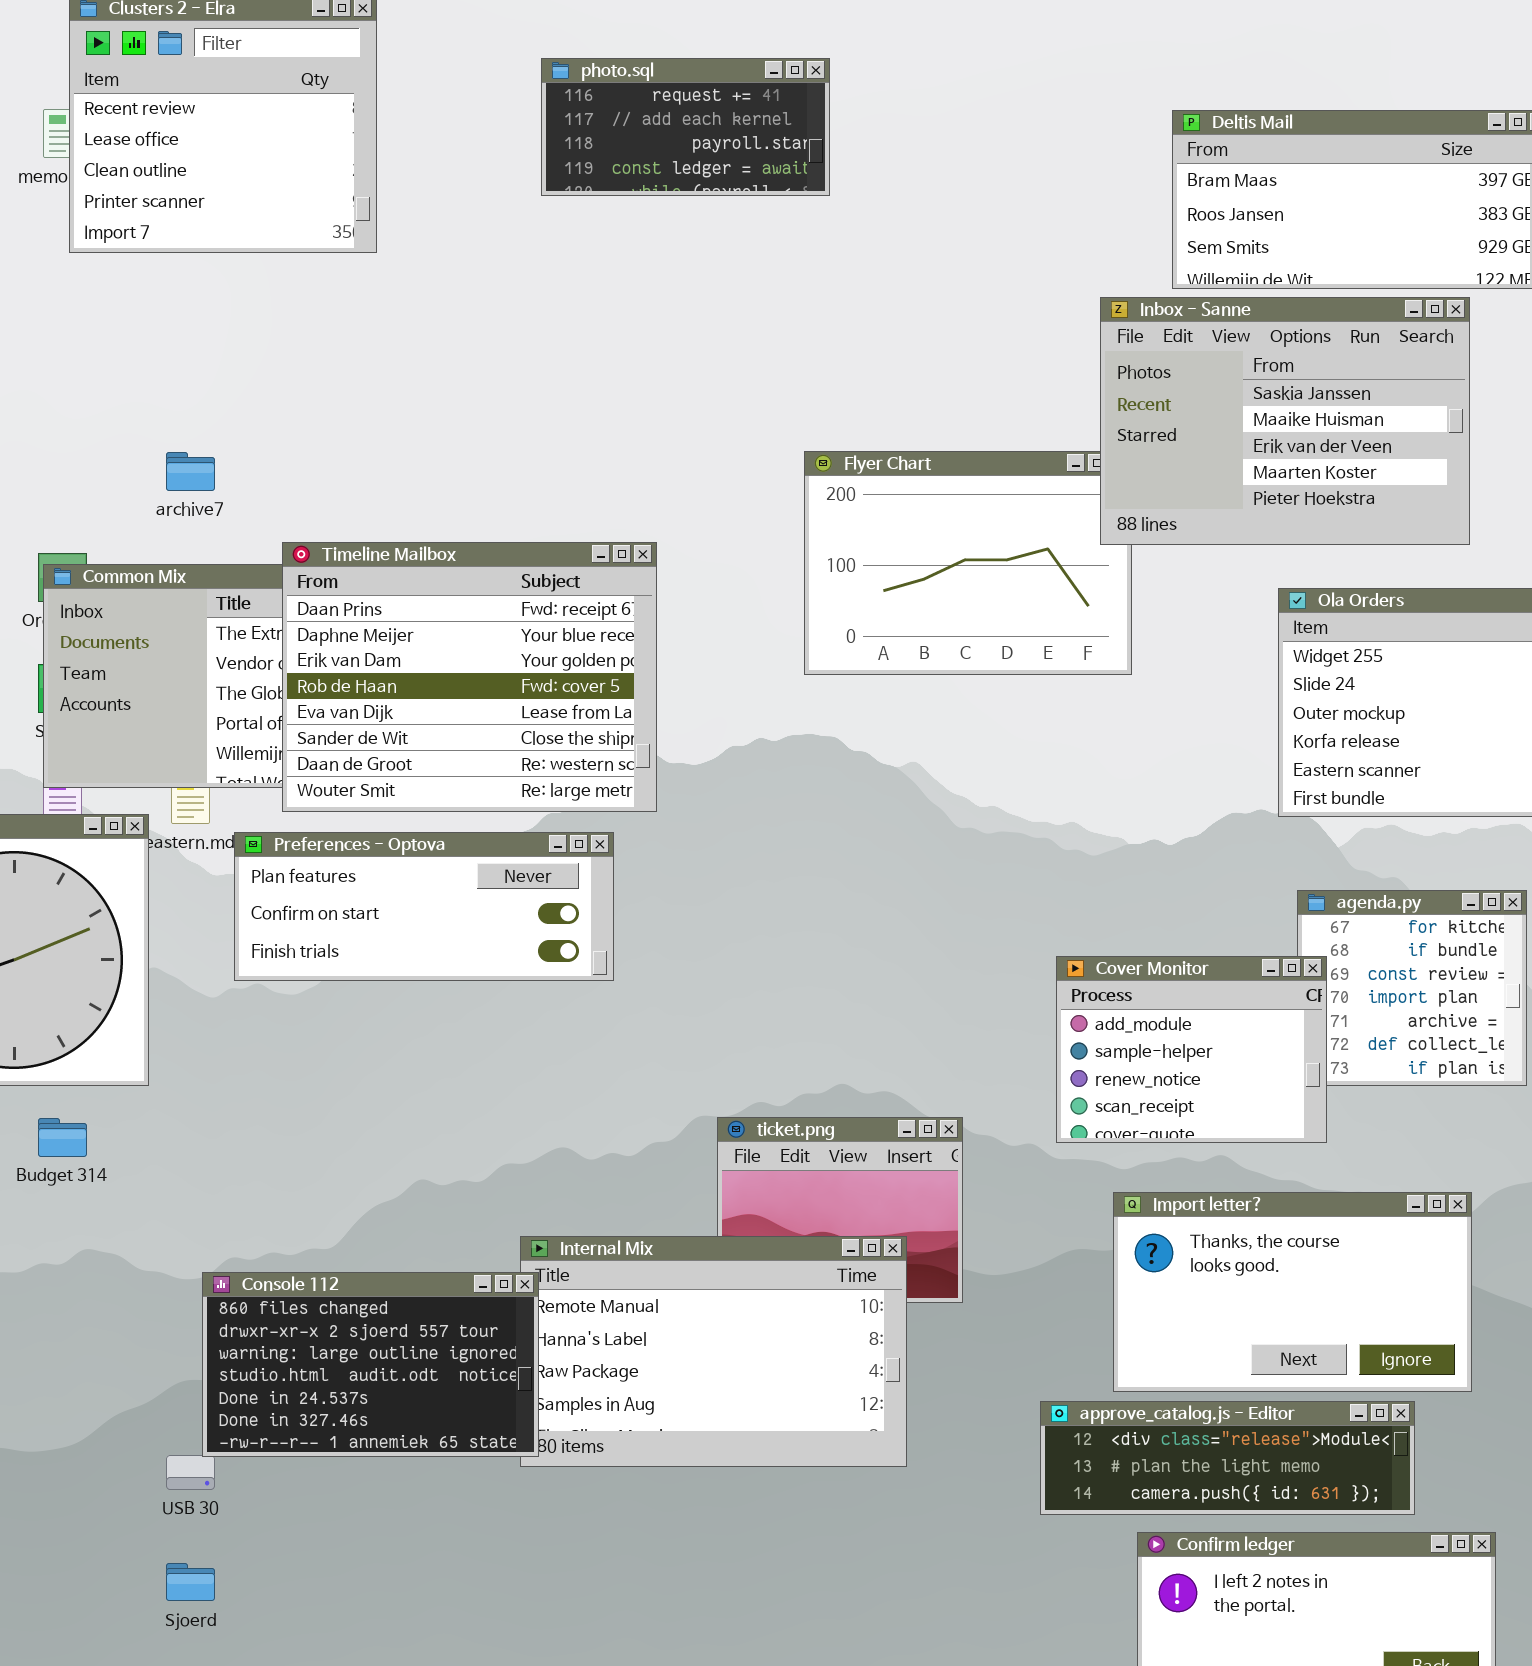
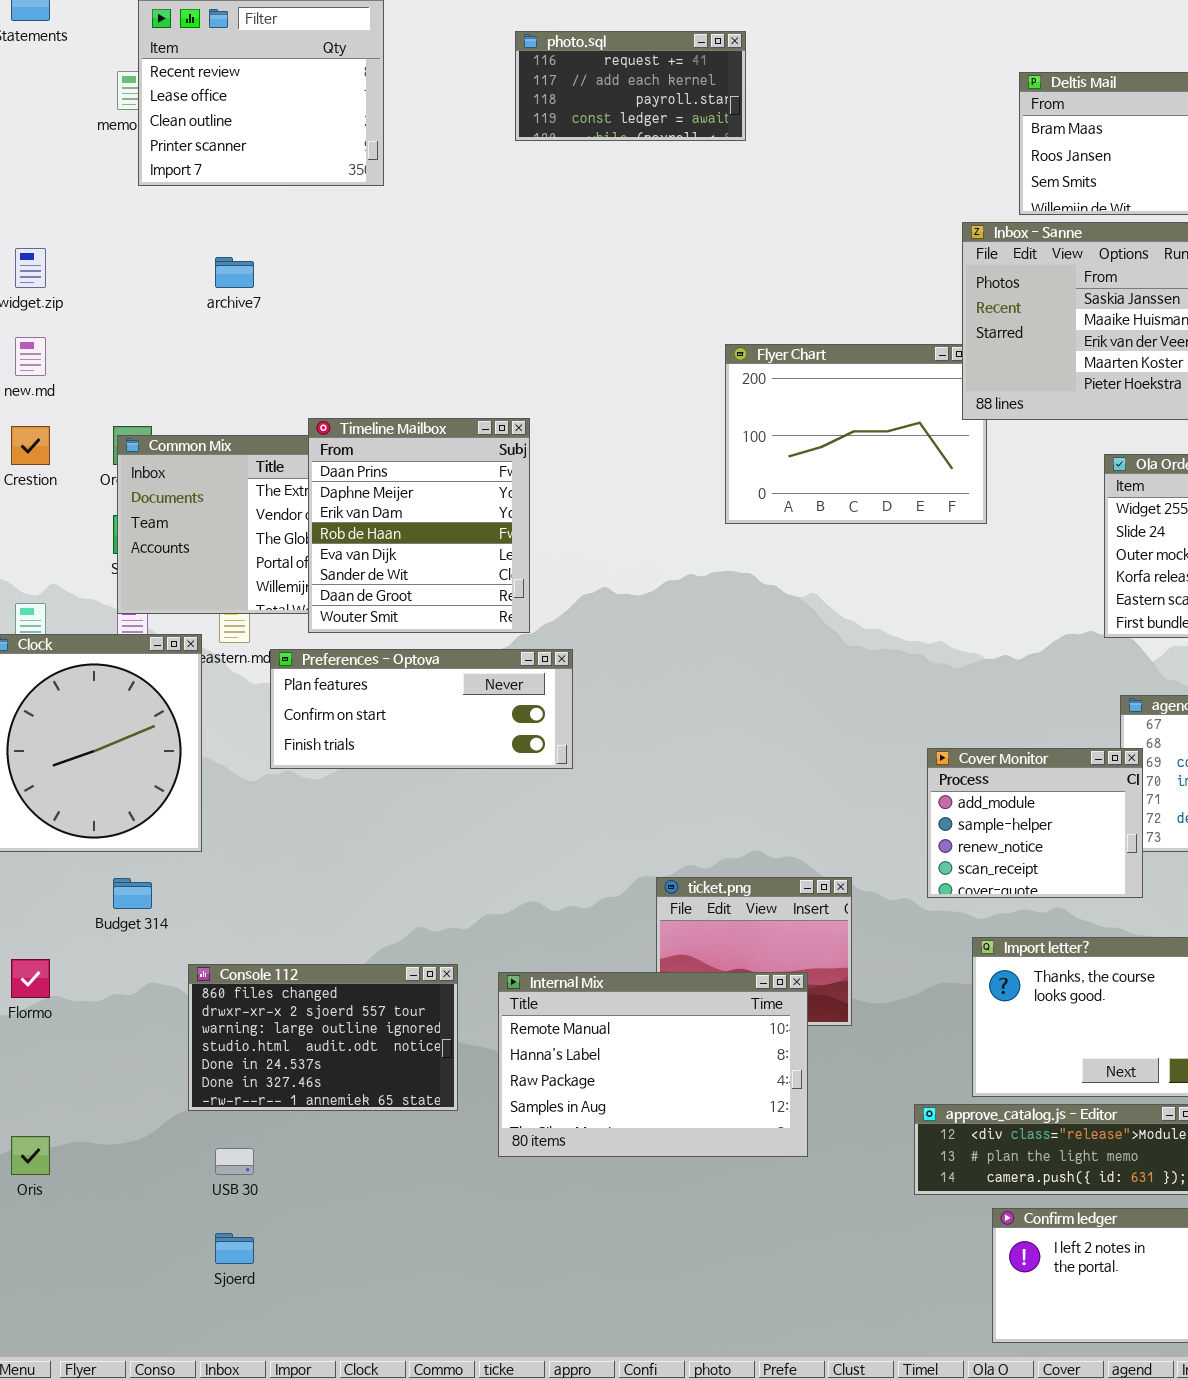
archive7: [166,452,215,491] -> [215,257,254,288], moved
Timeline Mailbox: [282,542,657,812] -> [308,418,530,633], resized
Console 112: [202,1272,539,1457] -> [188,964,458,1111], moved

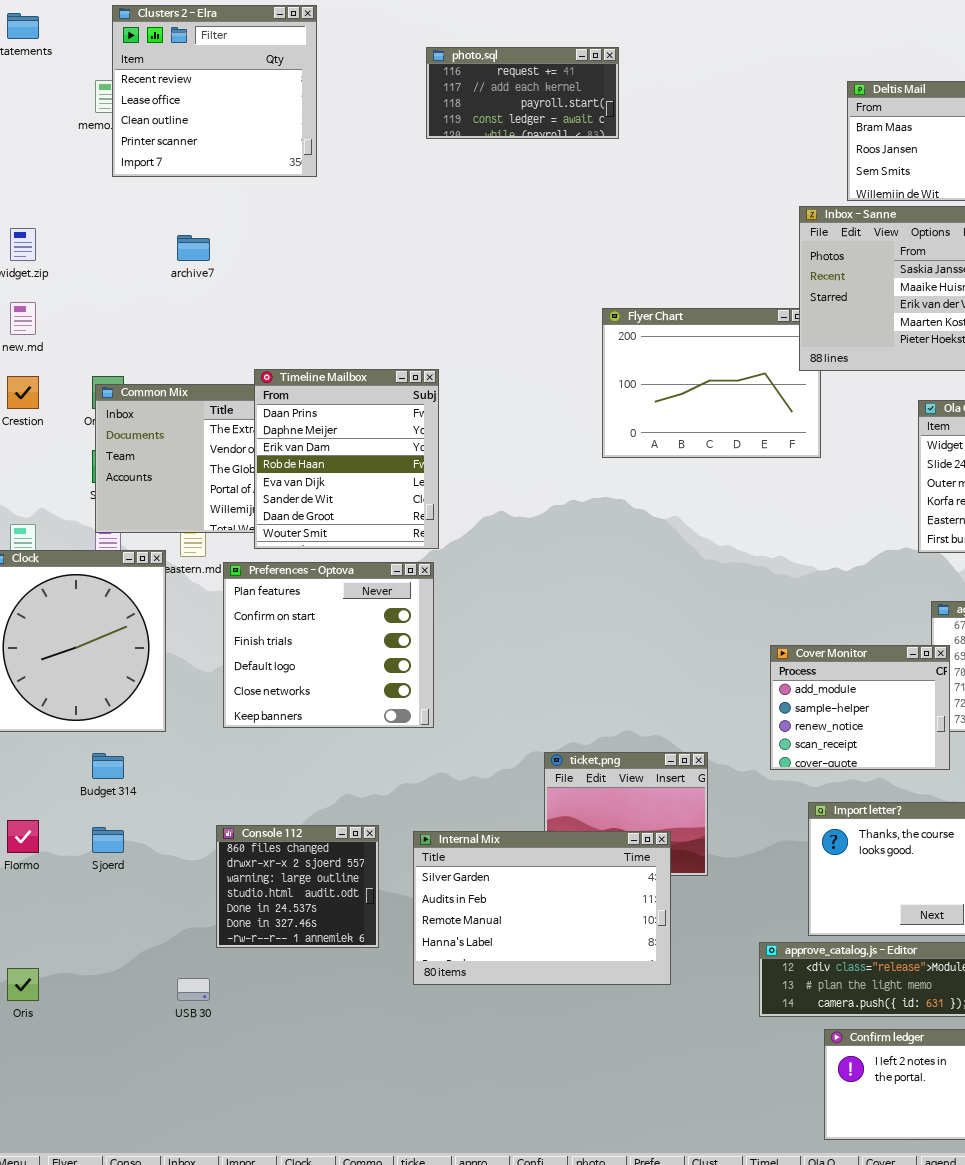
Preferences - Optova: [270,649,573,769] -> [223,562,434,728], resized
Console 112: [188,964,458,1111] -> [216,825,379,948], resized
Internal Mix: [498,972,808,1157] -> [413,831,671,985], scrolled up 2 rows
Sjoerd: [215,1233,254,1264] -> [92,827,124,853], moved

